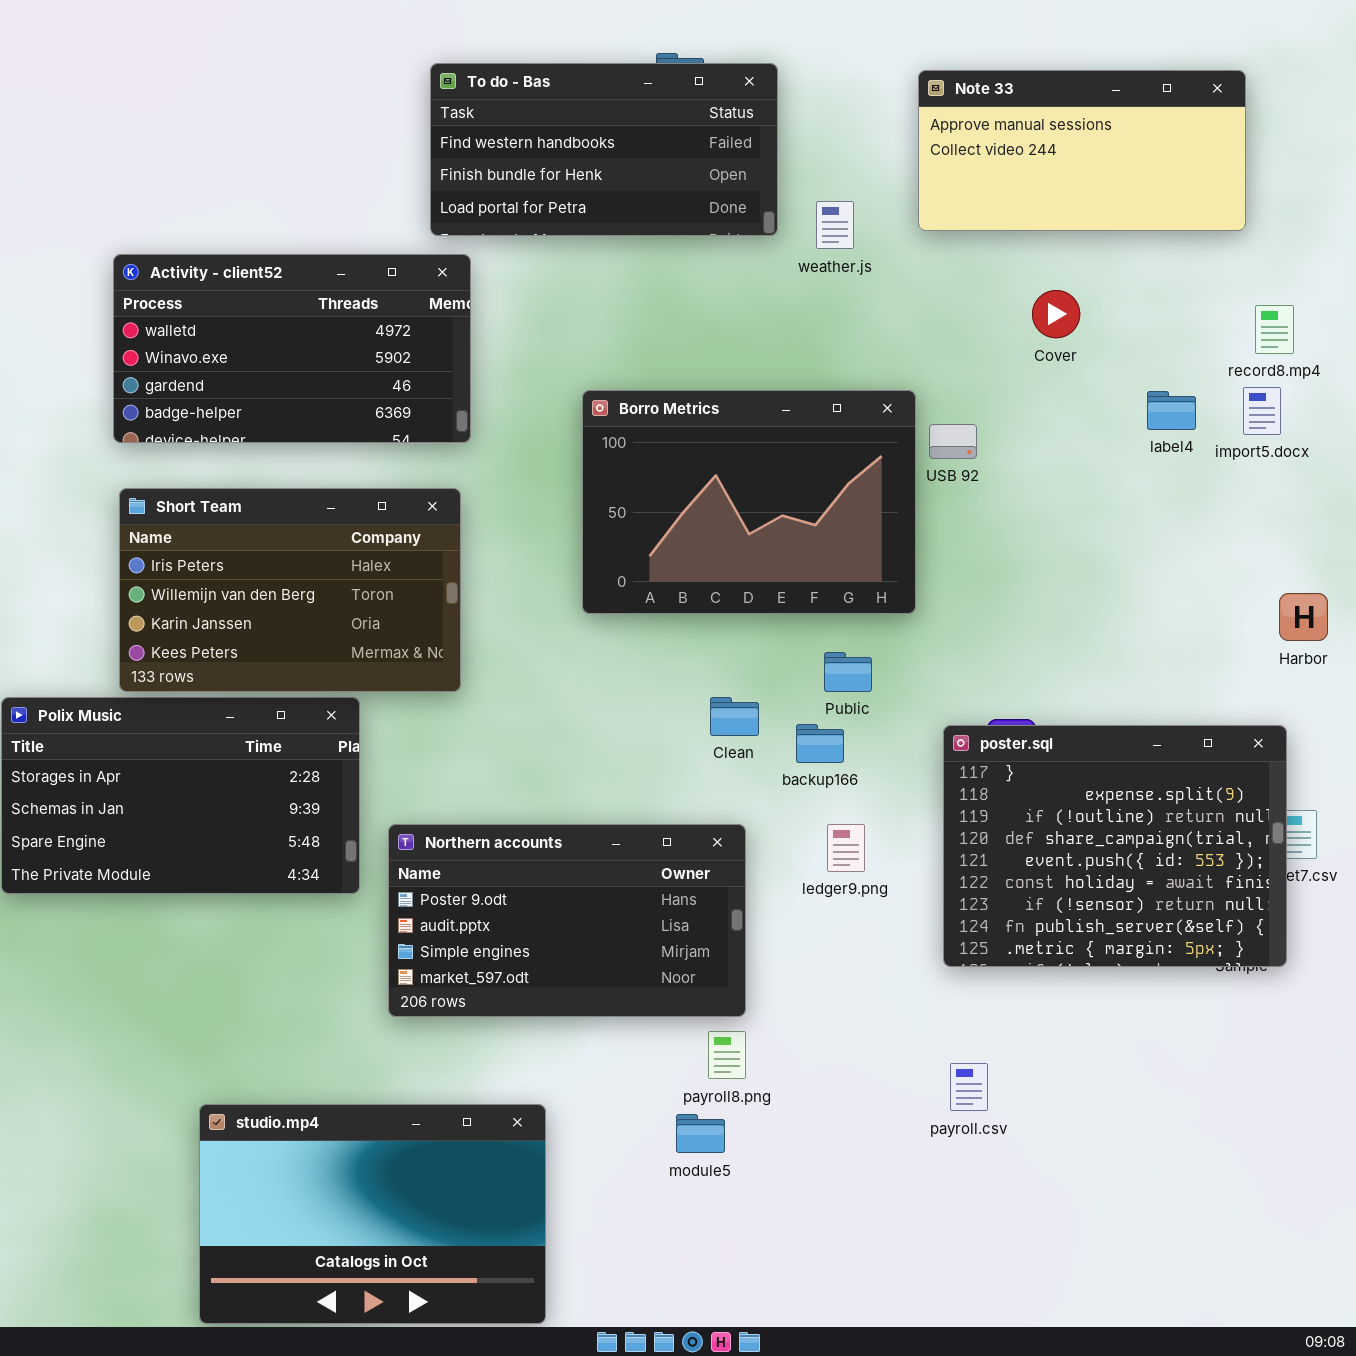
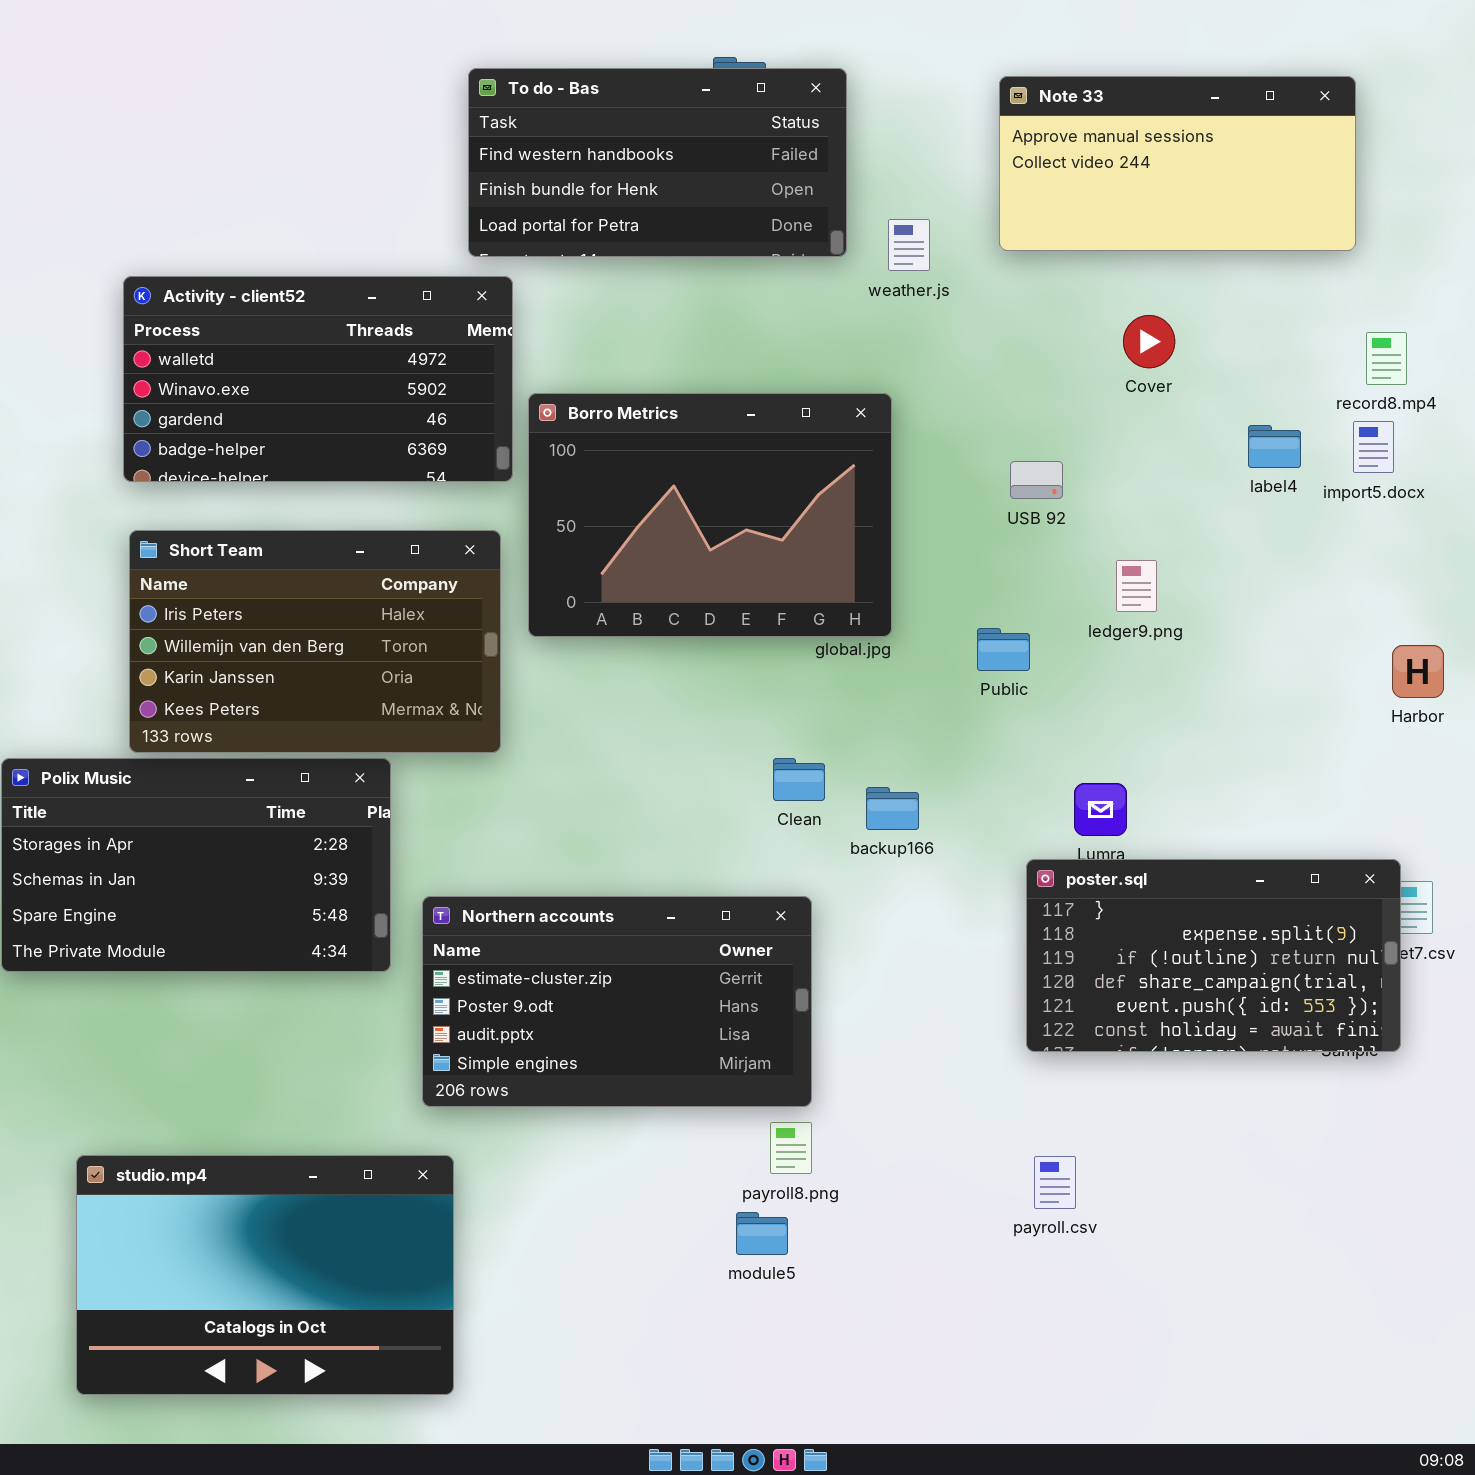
Borro Metrics: [582,390,916,614] -> [528,393,892,637], moved
Public: [824,652,872,692] -> [977,628,1030,671], moved
poster.sql: [943,725,1287,967] -> [1026,859,1401,1052], resized
Northern accounts: [388,824,746,1017] -> [422,896,812,1107], scrolled up 1 row
ledger9.png: [827,824,865,872] -> [1116,560,1157,612], moved
studio.mp4: [199,1104,546,1324] -> [76,1155,454,1395], moved

